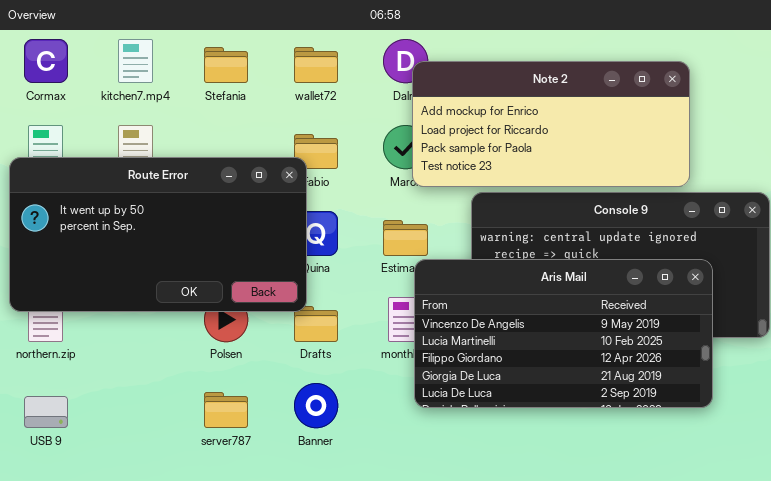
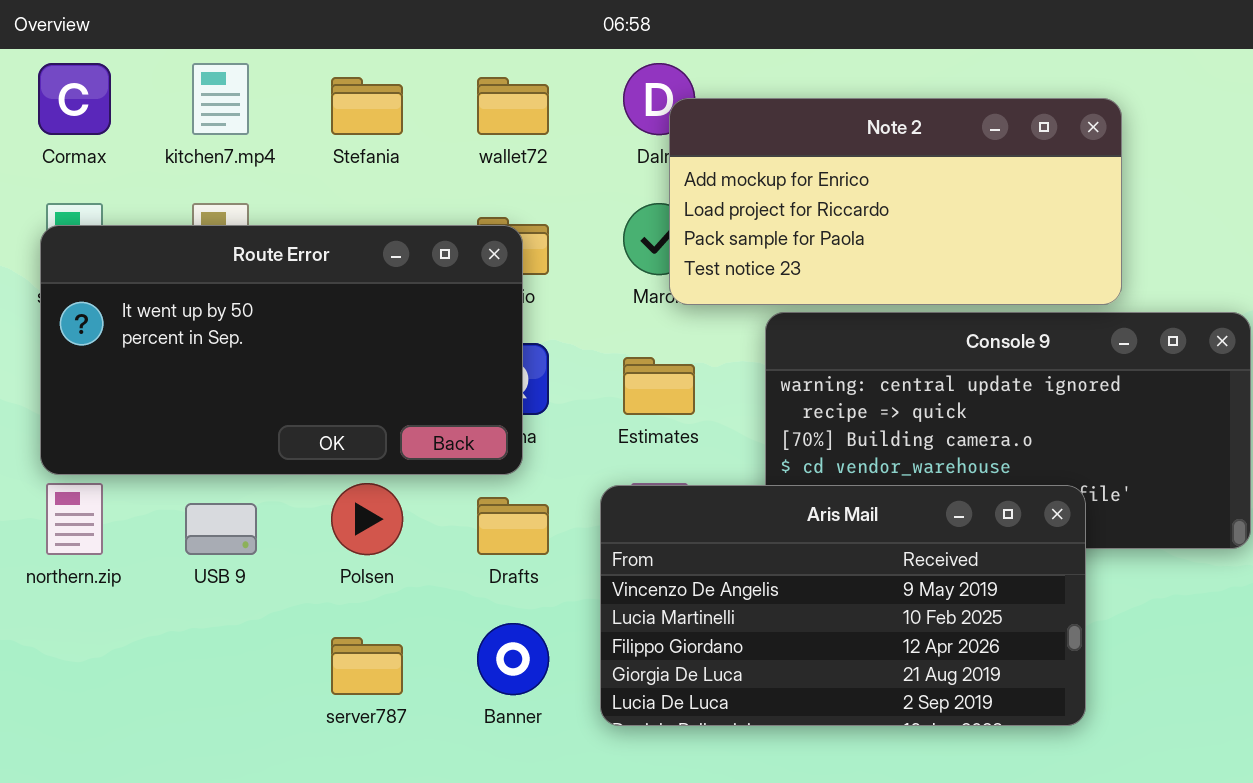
Route Error: [9,157,307,312] -> [40,225,523,475], moved
Aris Mail: [414,259,713,408] -> [600,485,1086,726], moved
USB 9: [24,396,68,428] -> [185,503,257,555], moved

